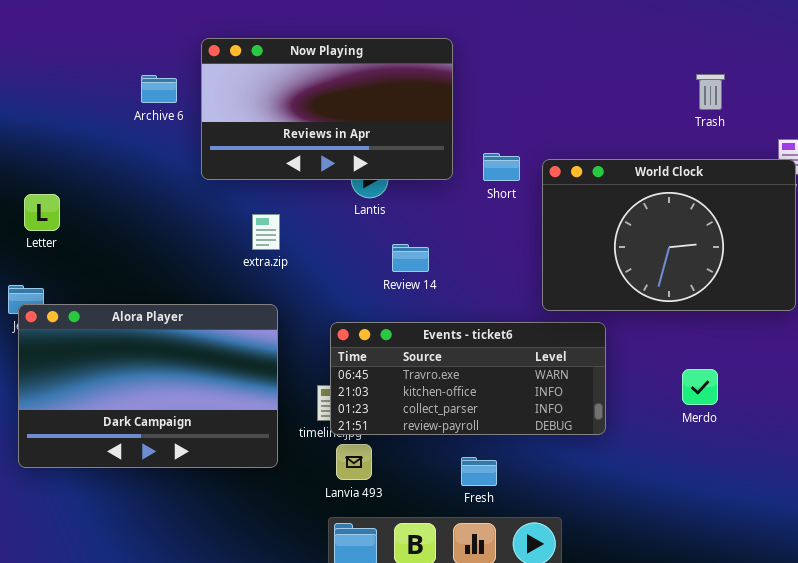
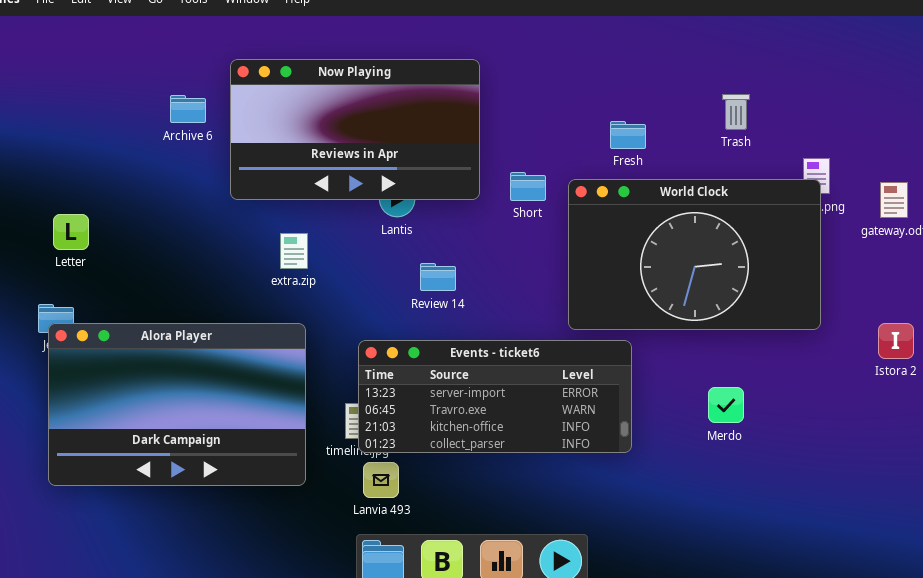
Events - ticket6: [330,322,606,435] -> [358,340,632,453], scrolled up 1 row
Fresh: [461,457,497,486] -> [610,121,646,149], moved

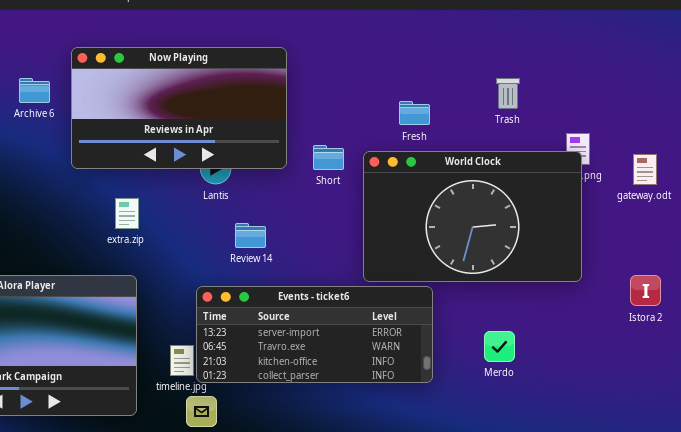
Events - ticket6: [358,340,632,453] -> [196,286,433,383], moved

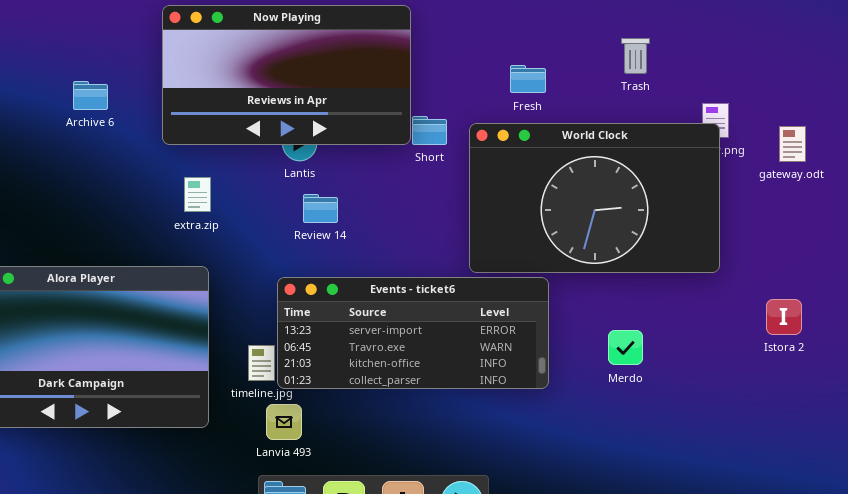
Now Playing: [71,47,287,169] -> [162,5,411,145], moved
Archive 6: [19,78,50,103] -> [73,81,108,110], moved
Review 14: [235,223,266,248] -> [303,194,338,223], moved
Istora 2: [630,275,661,306] -> [766,299,802,335], moved

